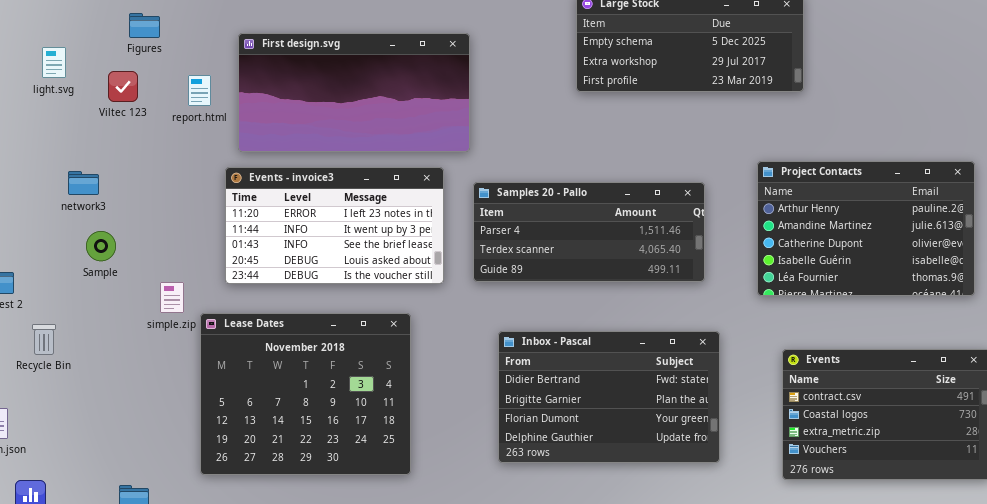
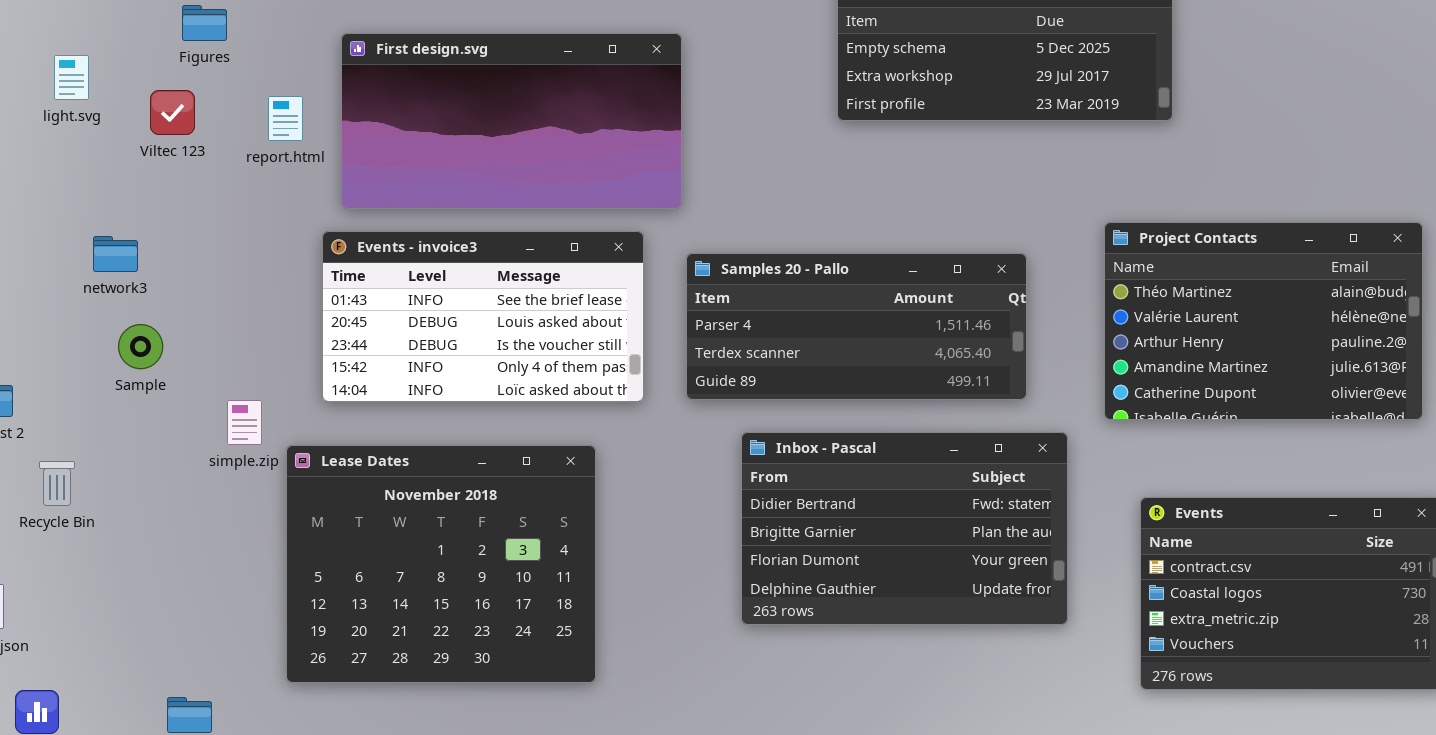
Project Contacts: [757,161,975,296] -> [1104,222,1423,420], scrolled up 2 rows
Events - invoice3: [225,167,444,284] -> [322,231,644,402], scrolled down 2 rows
Inbox - Pascal: [498,331,720,463] -> [741,432,1068,625], moved

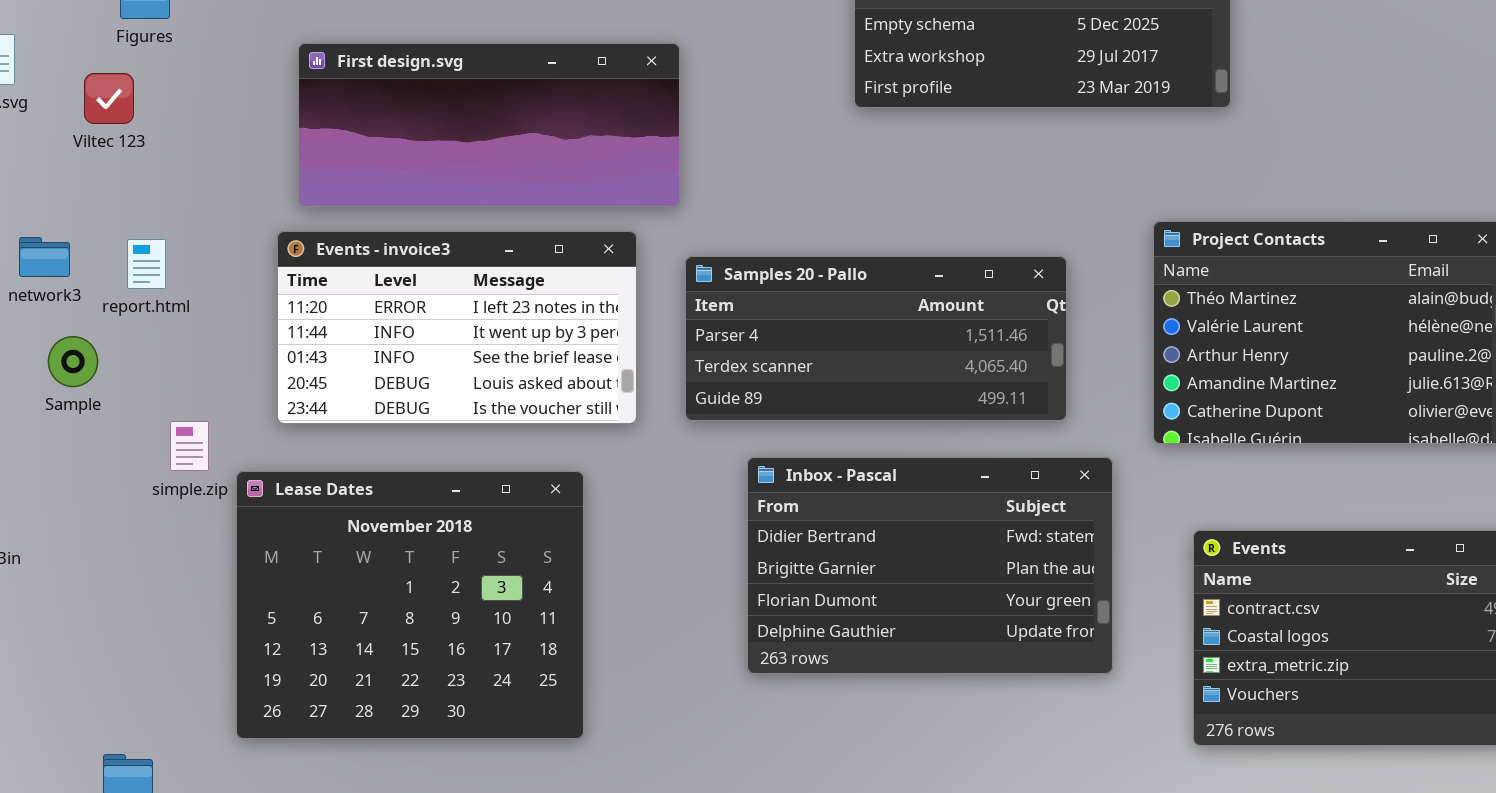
First design.svg: [341,33,682,209] -> [298,43,680,207], resized
report.html: [268,96,303,141] -> [127,239,166,289], moved
Events - invoice3: [322,231,644,402] -> [277,231,637,424], scrolled up 2 rows

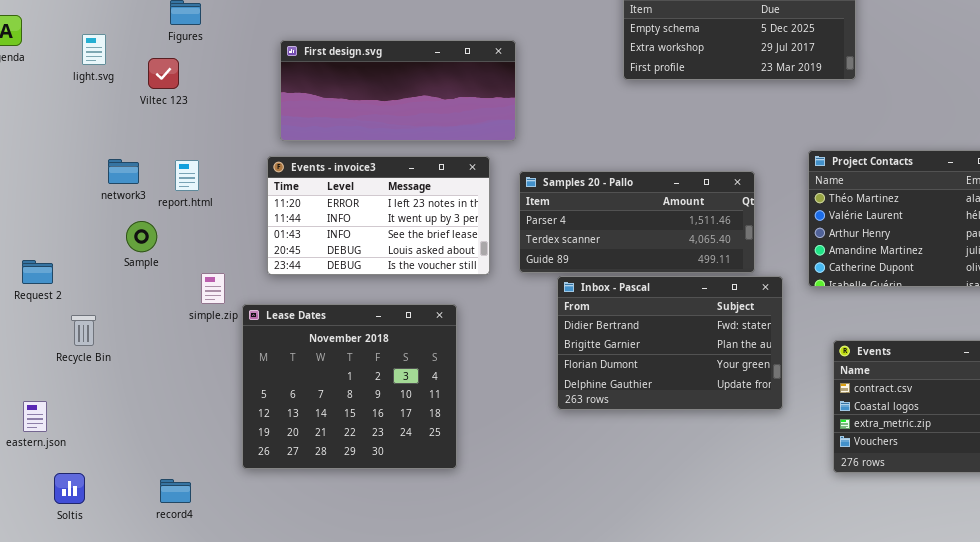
Inbox - Pascal: [747,457,1113,674] -> [557,276,783,410], moved

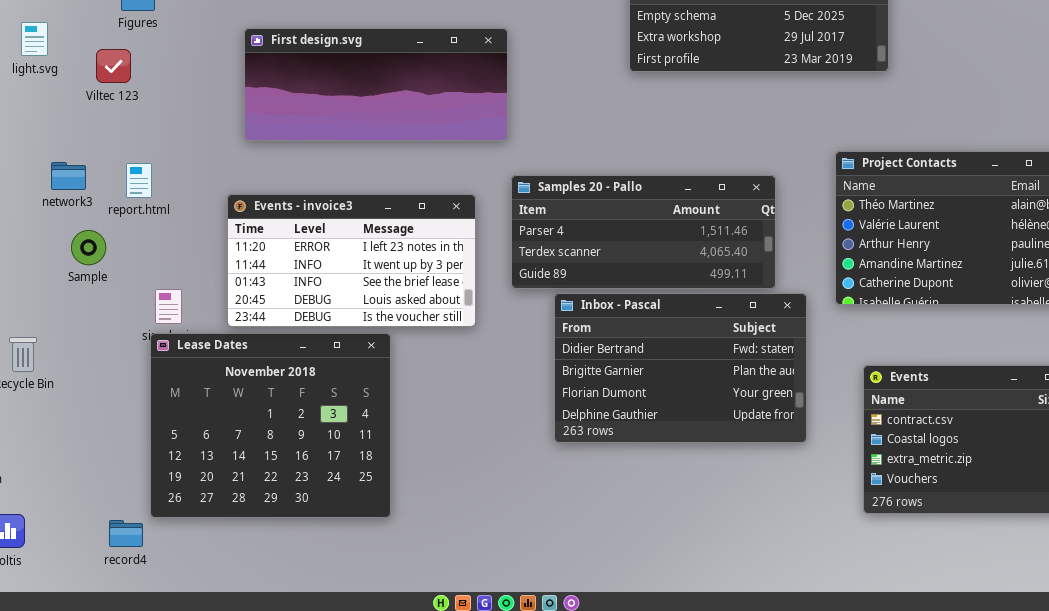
Events - invoice3: [267,156,490,275] -> [227,194,476,327], moved
Lease Dates: [242,304,457,469] -> [150,333,391,518], moved

